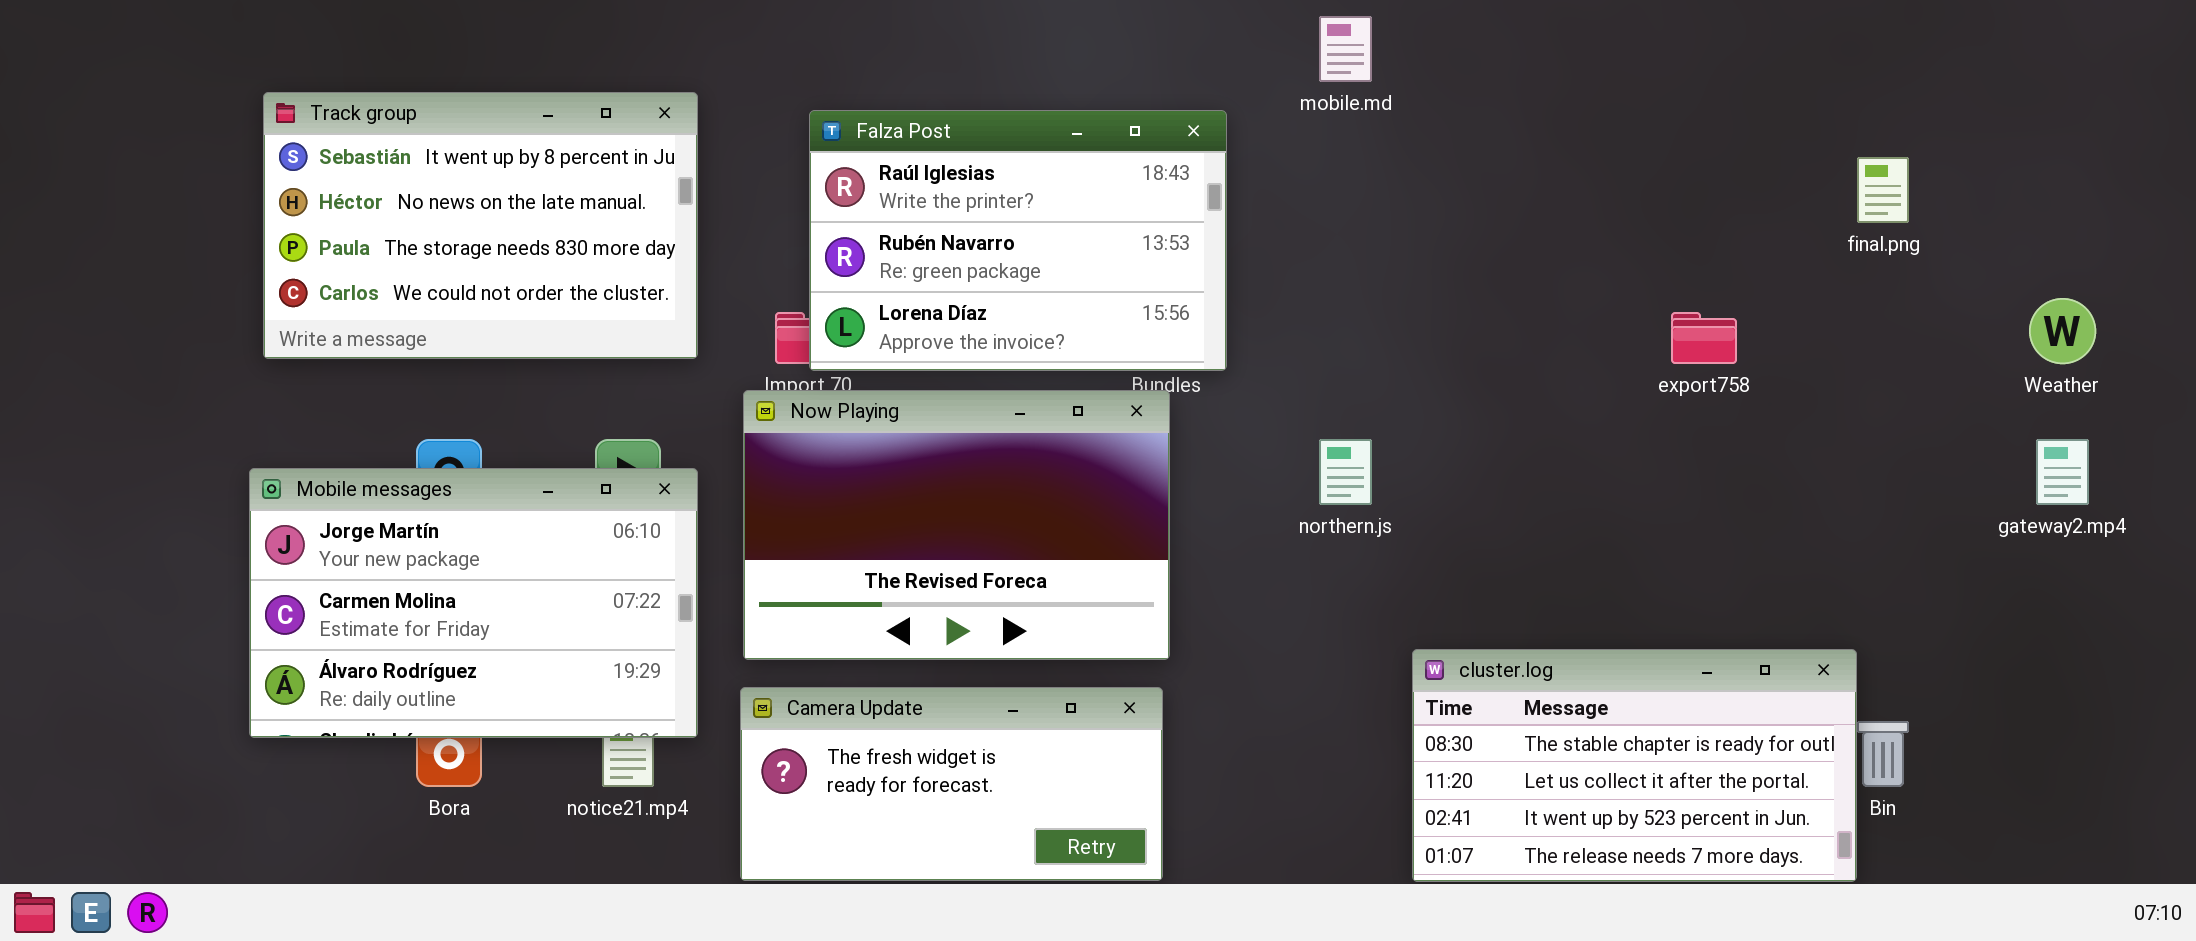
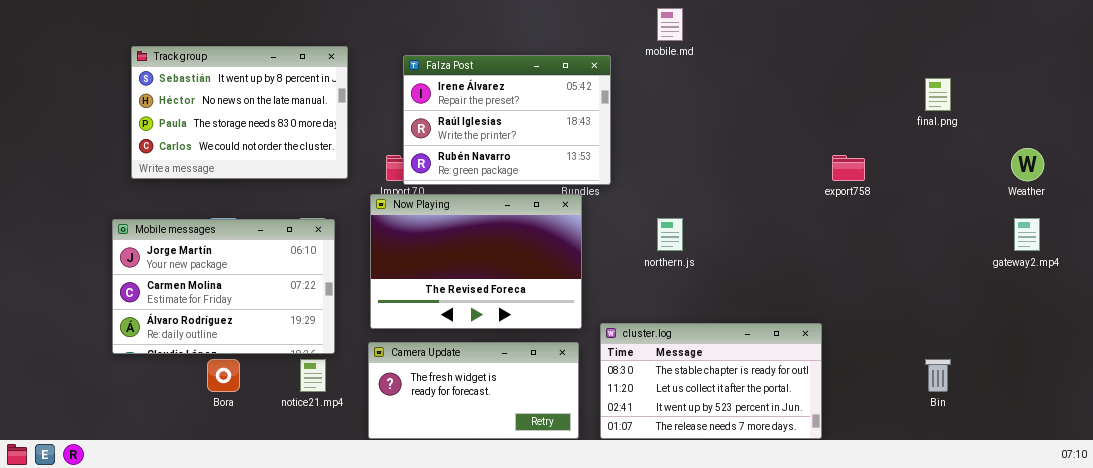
Falza Post: [809,110,1227,371] -> [403,55,611,185], scrolled up 1 row
Mobile messages: [249,468,698,738] -> [112,219,335,354], moved
cluster.log: [1412,649,1857,882] -> [600,323,822,439], moved

